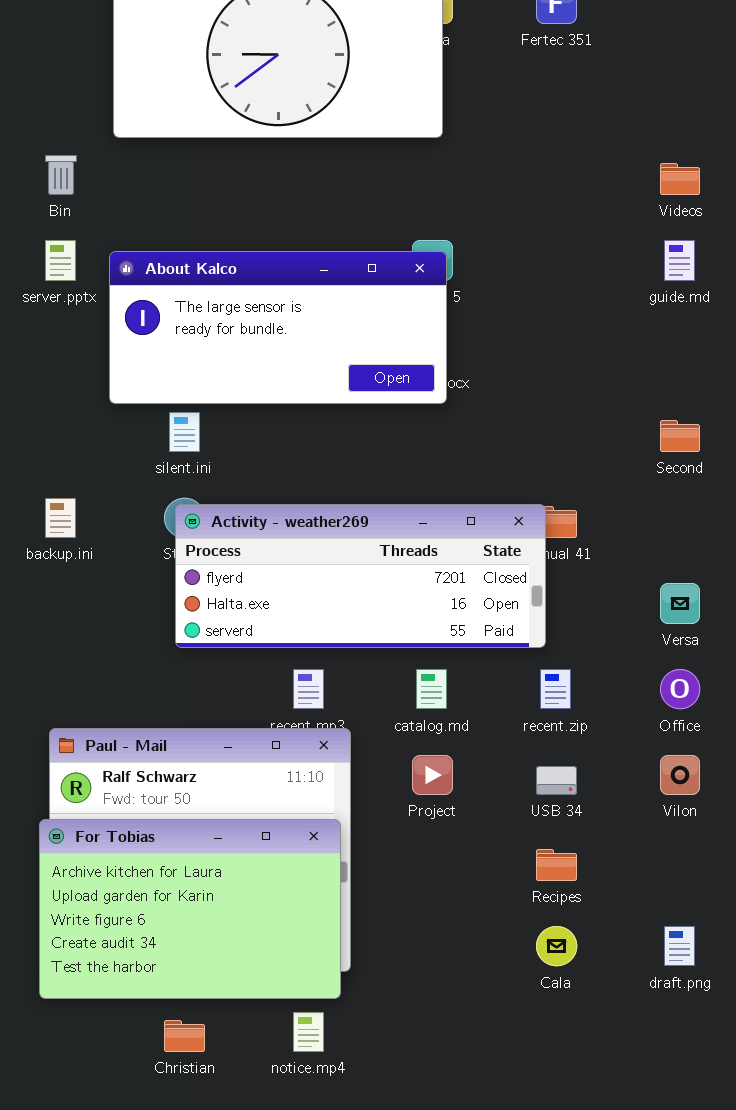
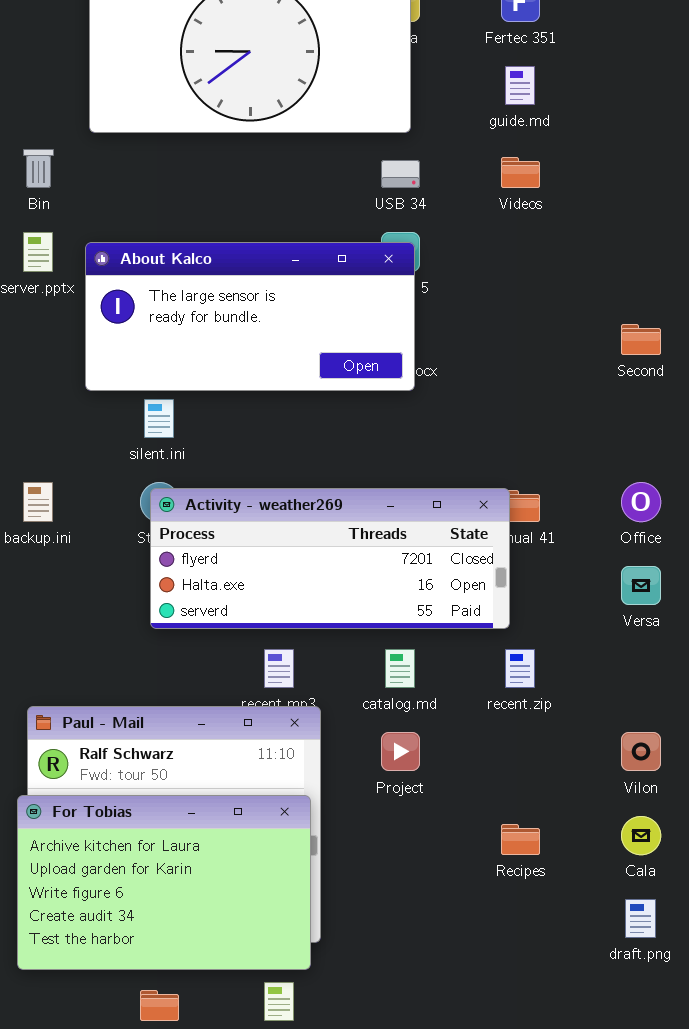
Videos: [660,163,700,195] -> [501,157,540,188], moved
guide.md: [664,240,695,281] -> [505,66,535,105], moved
Second: [660,420,700,452] -> [621,324,661,355], moved
Office: [660,669,700,709] -> [621,482,661,522], moved
USB 34: [536,766,577,795] -> [381,160,420,188], moved
Cala: [536,926,577,966] -> [621,816,661,855], moved

